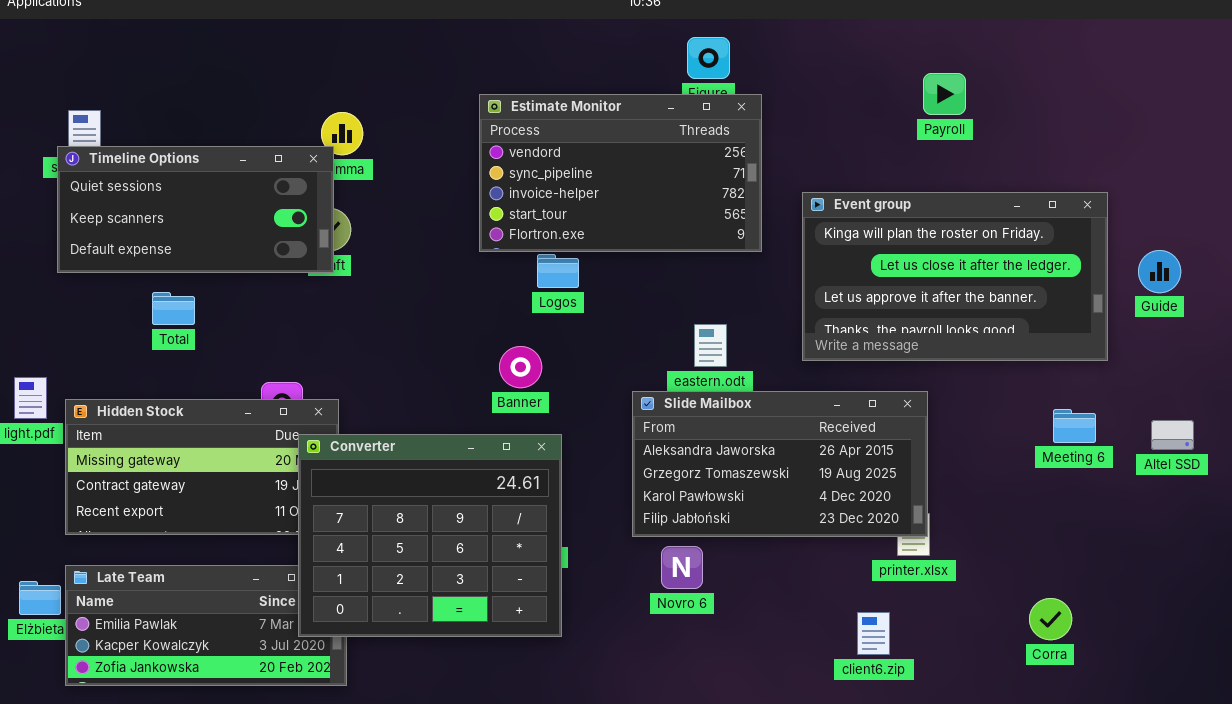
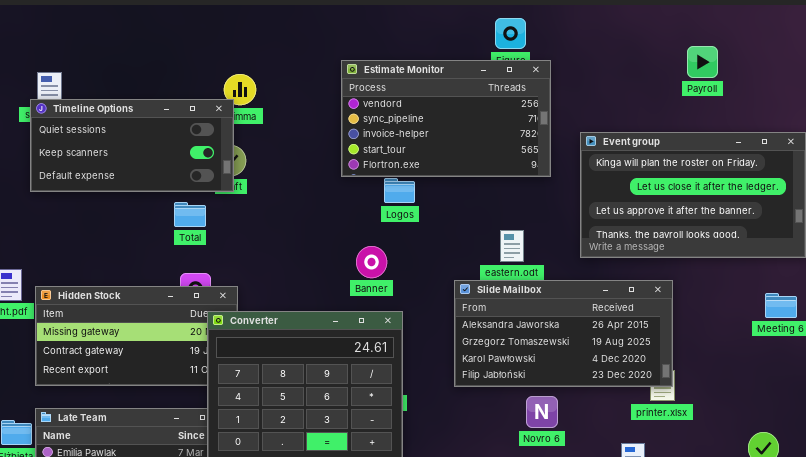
Payroll: [923,73,966,115] -> [687,46,718,78], moved
Total: [152,292,195,325] -> [174,202,206,227], moved
Novro 6: [661,546,703,589] -> [526,396,558,428], moved

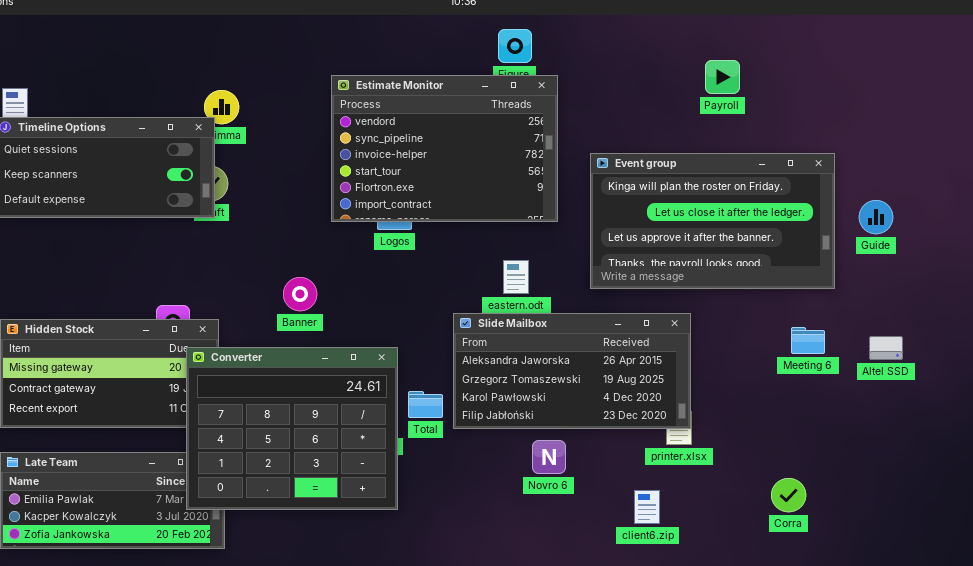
Estimate Monitor: [341,60,551,177] -> [331,75,558,222], resized
Total: [174,202,206,227] -> [408,391,443,418], moved
Banner: [356,246,387,278] -> [283,277,317,311], moved

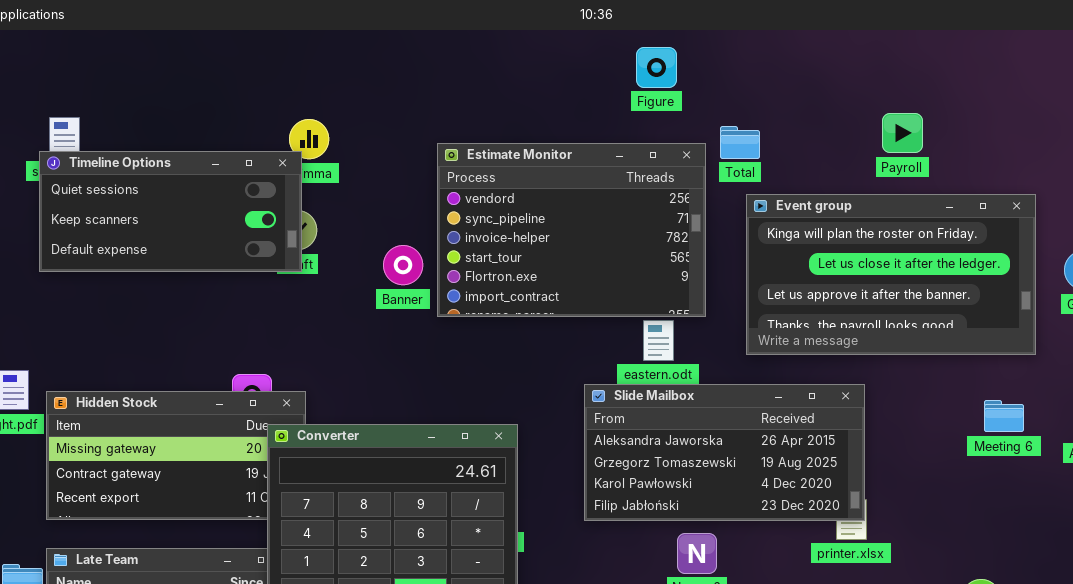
Payroll: [705,60,740,94] -> [882,113,923,153], moved
Estimate Monitor: [331,75,558,222] -> [437,143,706,317], moved
Banner: [283,277,317,311] -> [383,245,423,285], moved
Total: [408,391,443,418] -> [720,126,760,159], moved

